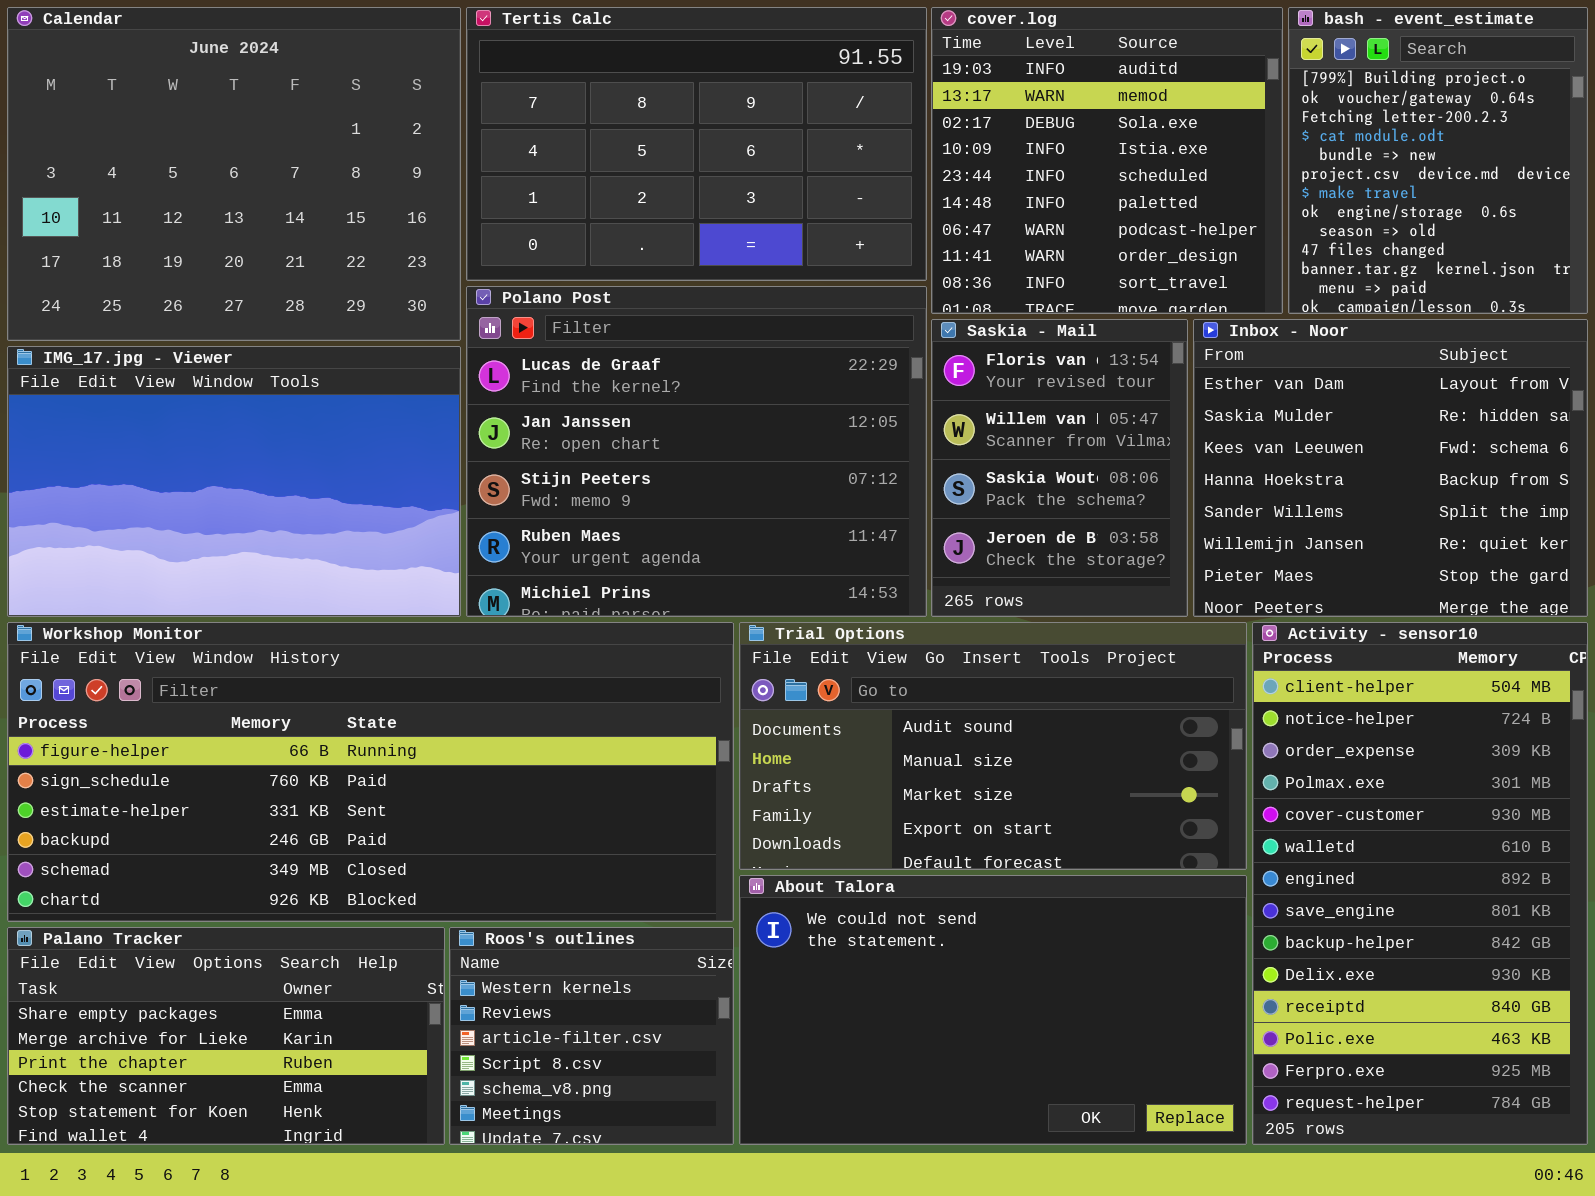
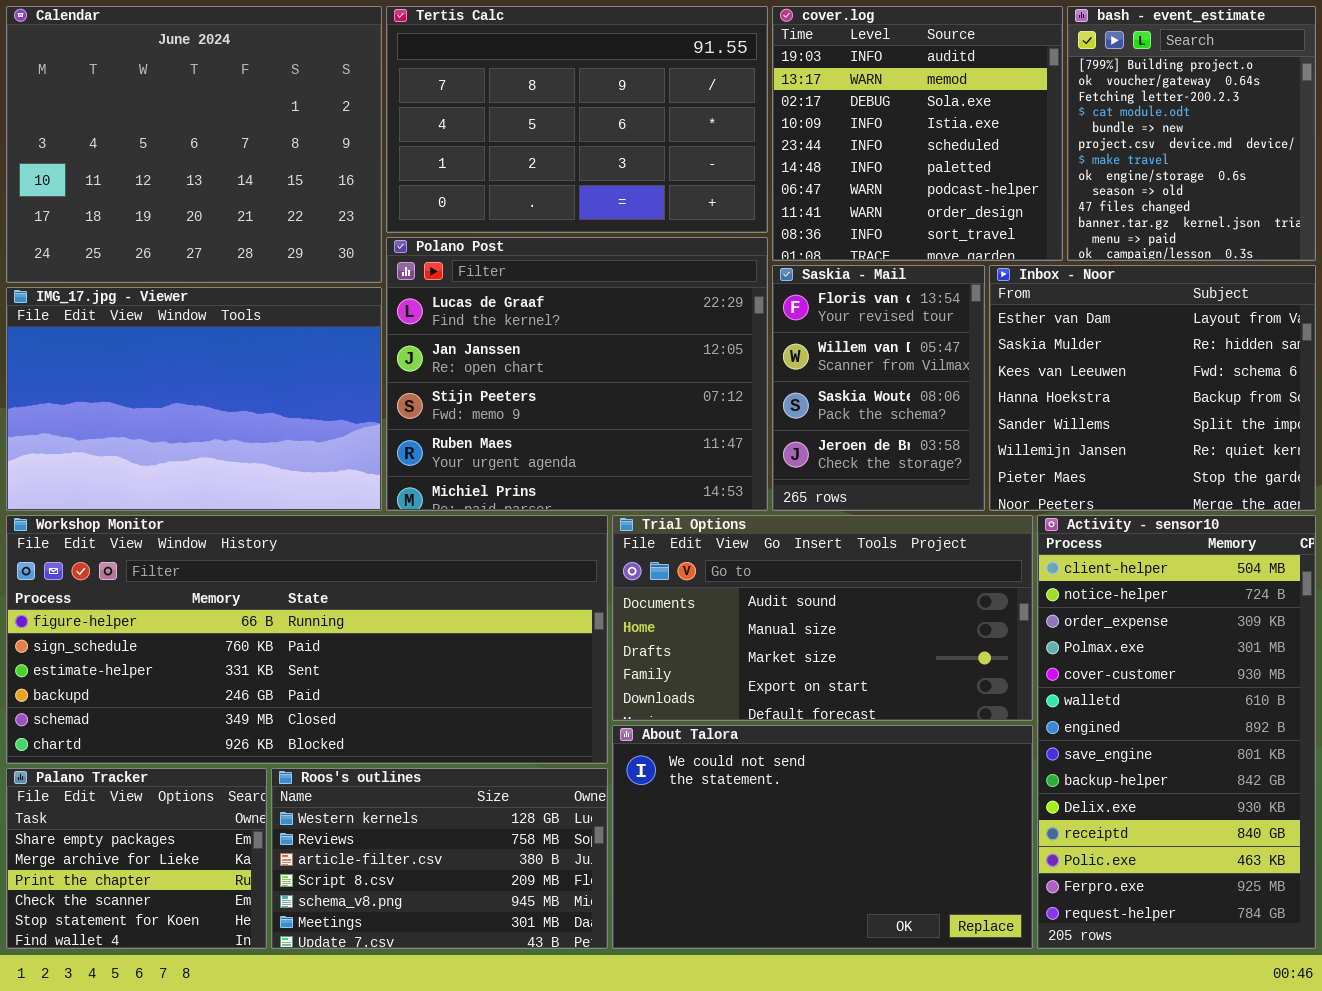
Palano Tracker: [7,927,445,1145] -> [6,768,267,949], resized
Roos's outlines: [449,927,734,1145] -> [271,768,608,949], resized

